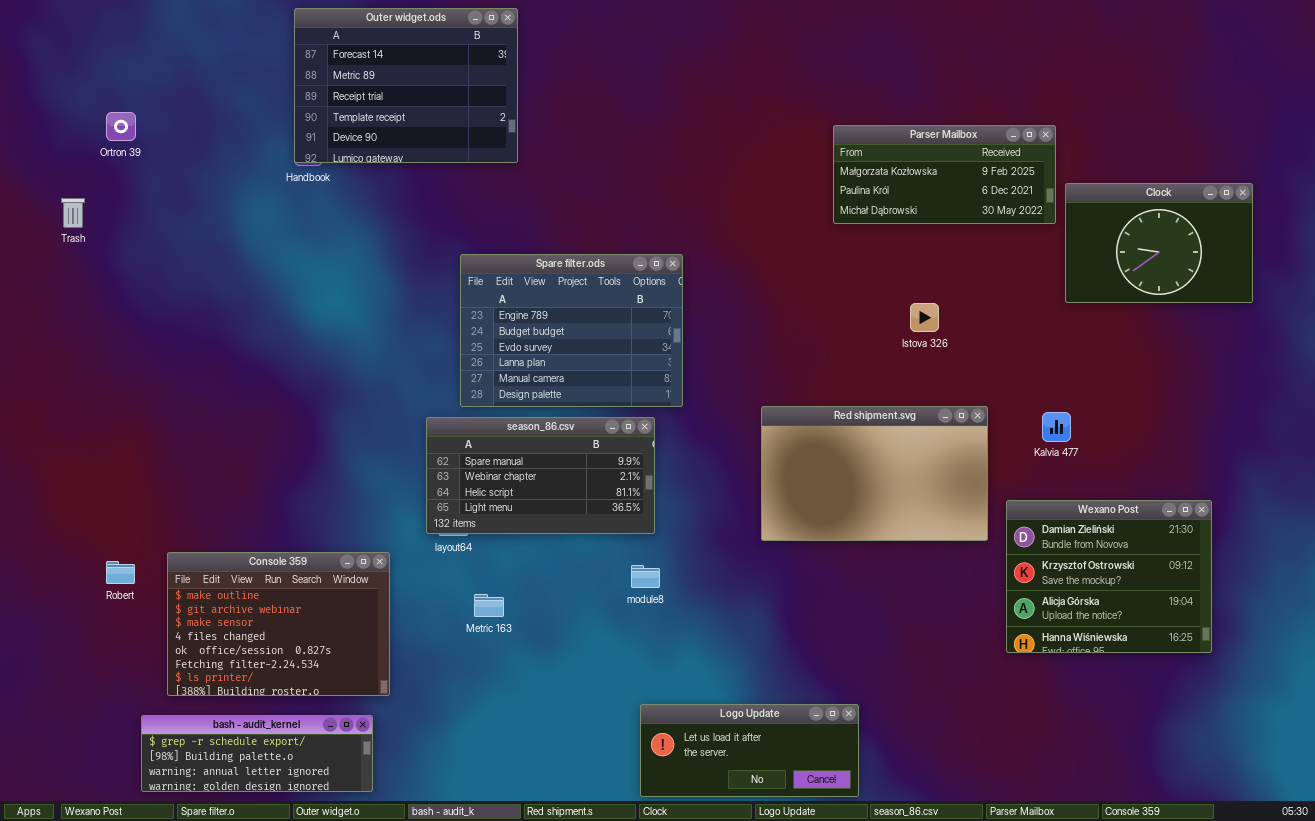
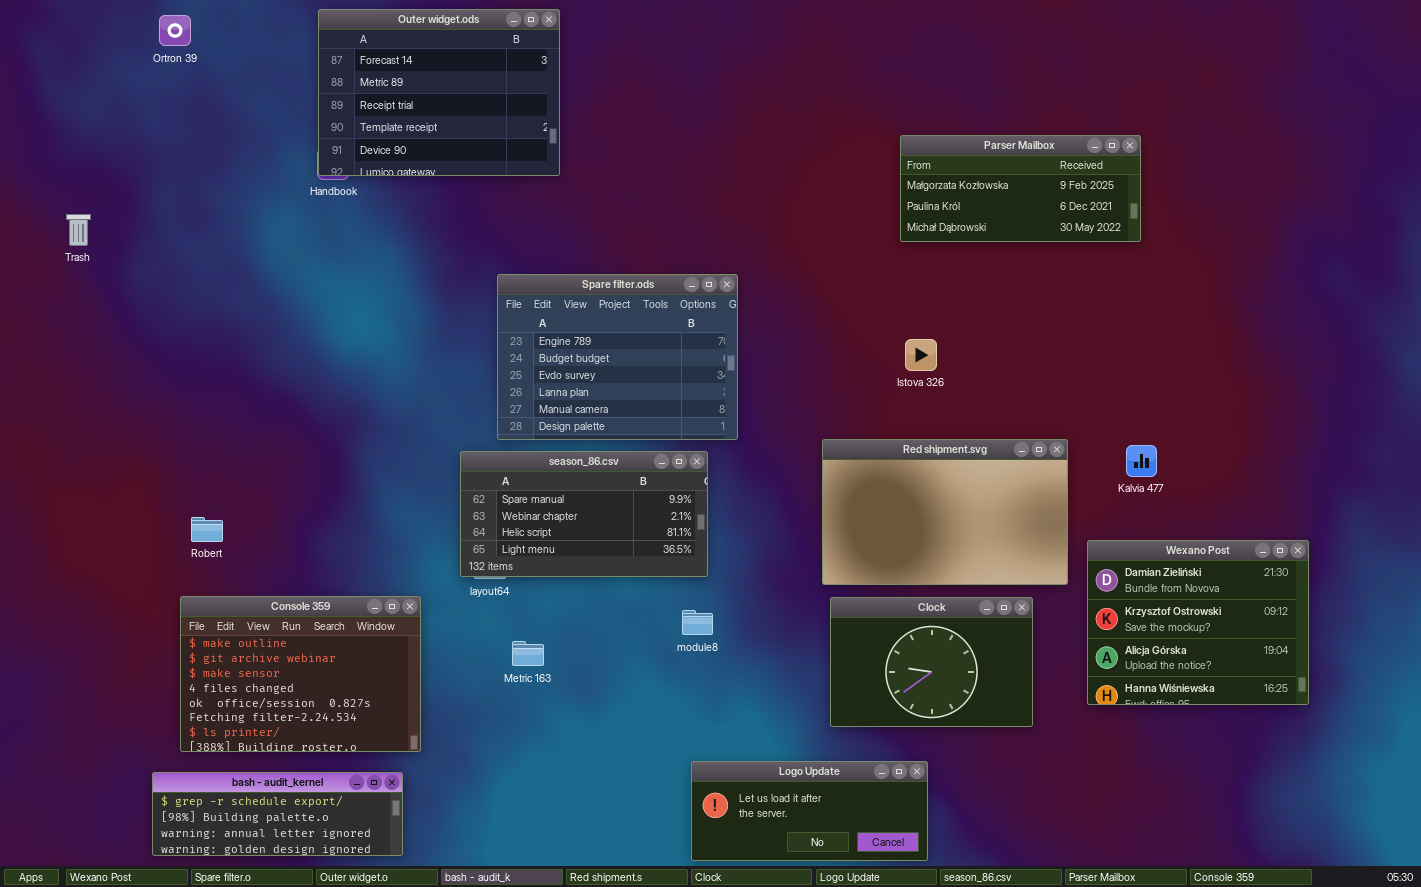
Ortron 39: [106,112,136,141] -> [159,15,191,46], moved
Clock: [1065,183,1253,303] -> [830,597,1033,727], moved
Istova 326: [910,303,939,332] -> [905,339,937,371], moved
Robert: [106,561,135,584] -> [191,517,223,542], moved

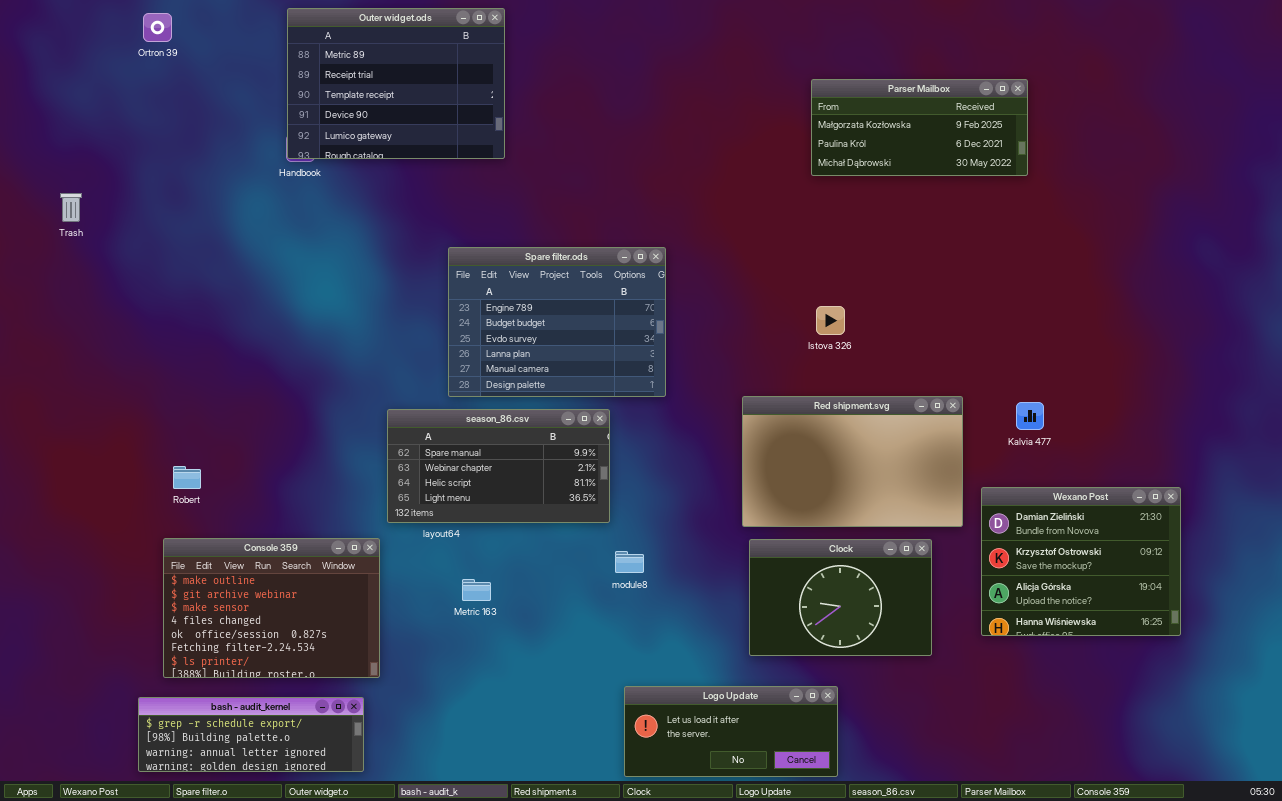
Outer widget.ods: [318,9,560,176] -> [287,8,505,159], scrolled down 1 row
Parser Mailbox: [900,135,1141,242] -> [811,79,1028,176], moved
season_86.csv: [460,451,708,577] -> [387,409,610,523], moved

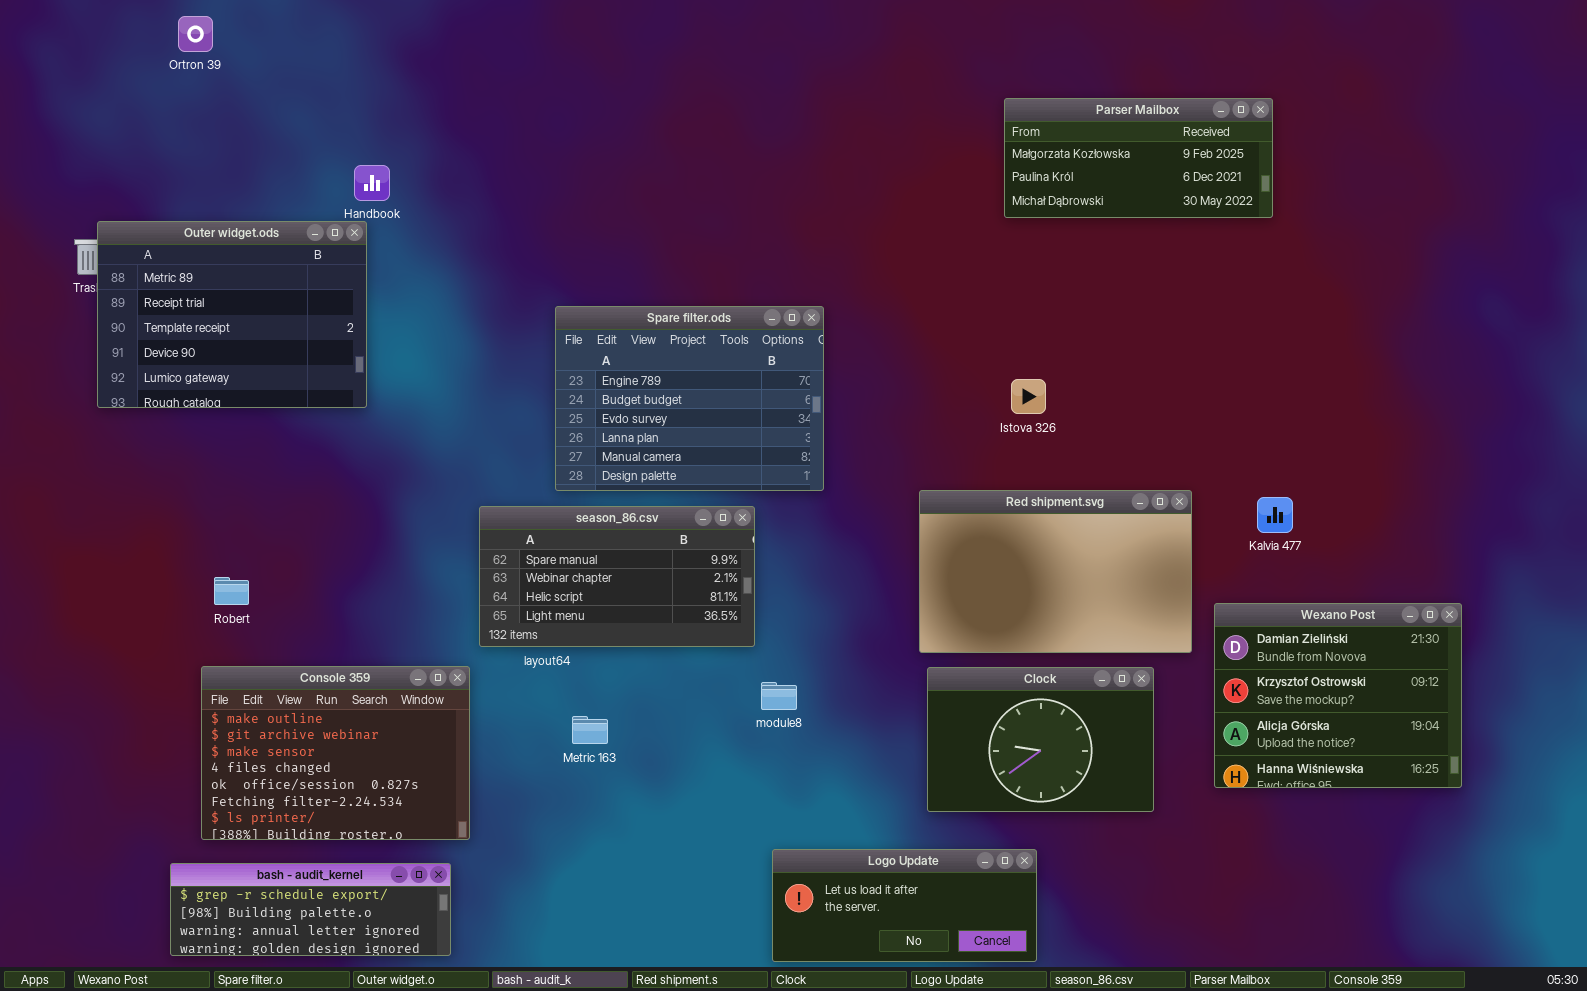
Outer widget.ods: [287,8,505,159] -> [97,221,367,408], moved

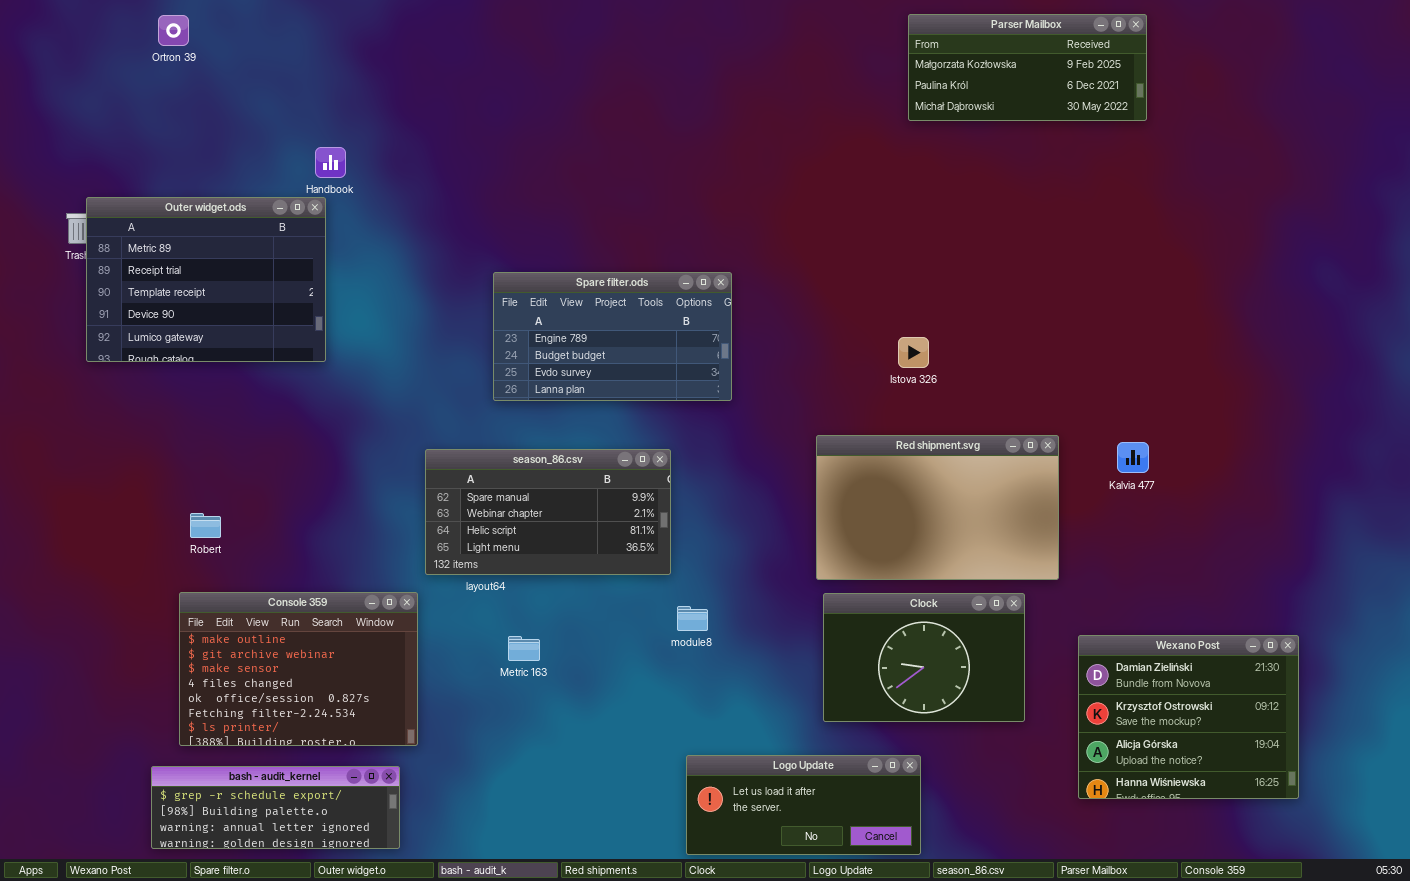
Parser Mailbox: [1004,98,1273,218] -> [908,14,1147,121], moved
Spare filter.ods: [555,306,824,491] -> [493,272,732,401], resized
Wexano Post: [1214,603,1462,788] -> [1078,635,1299,799], moved

